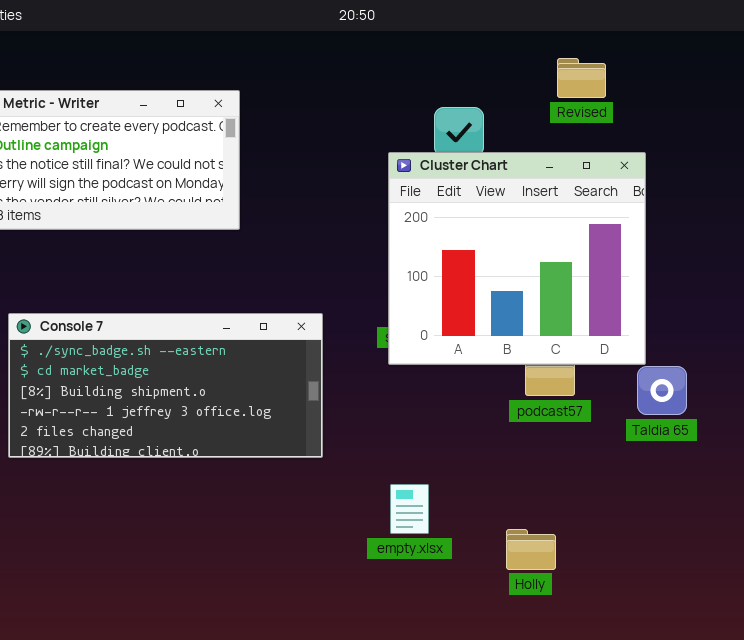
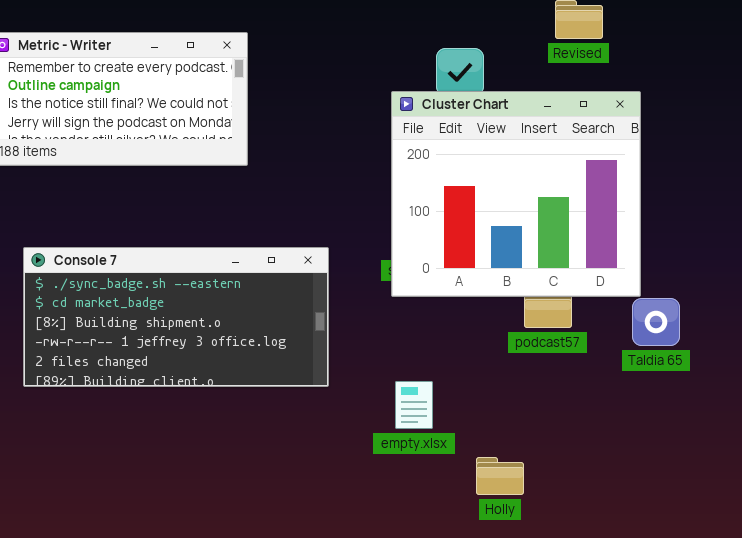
empty.xlsx: [390,484,429,534] -> [395,381,433,429], moved
Holly: [506,529,556,570] -> [476,457,524,495], moved

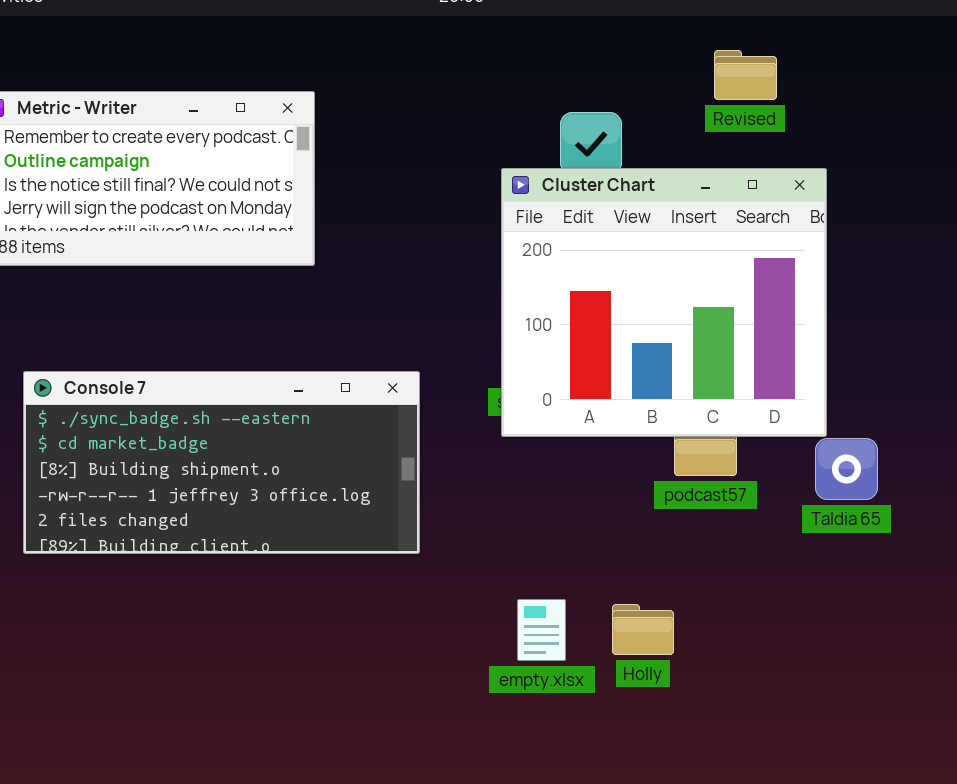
empty.xlsx: [395,381,433,429] -> [517,599,566,661], moved
Holly: [476,457,524,495] -> [612,604,674,655], moved

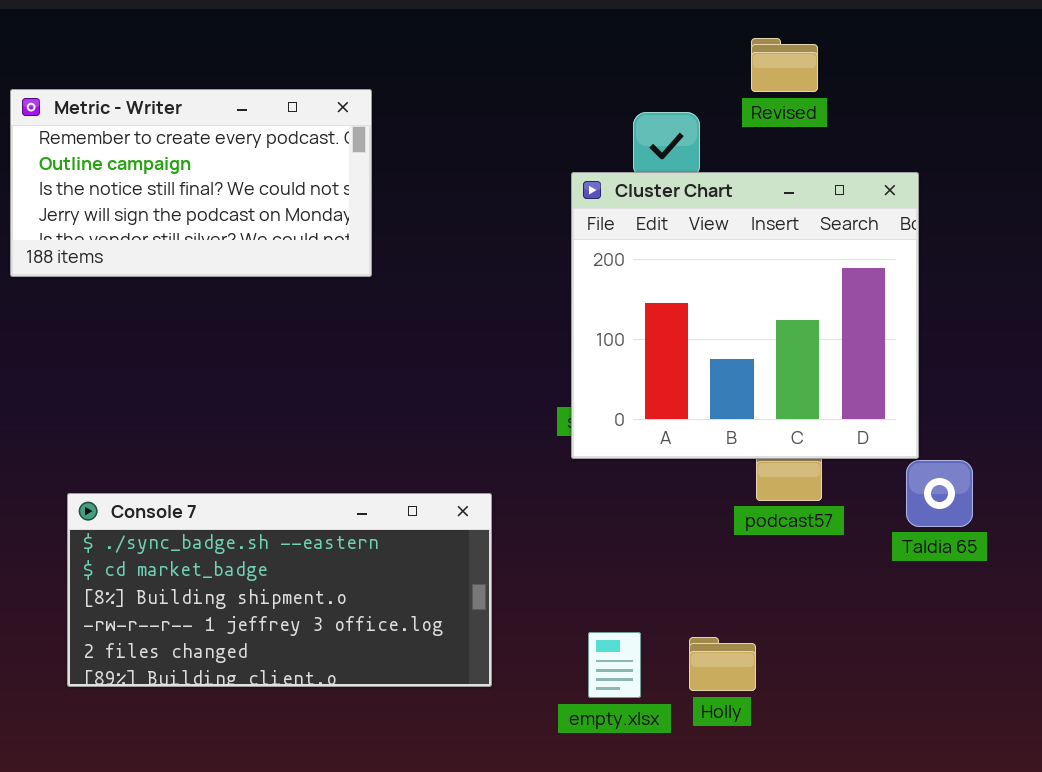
Revised: [714,50,777,100] -> [751,38,818,92], moved
Console 7: [23,371,420,554] -> [67,493,492,687], moved

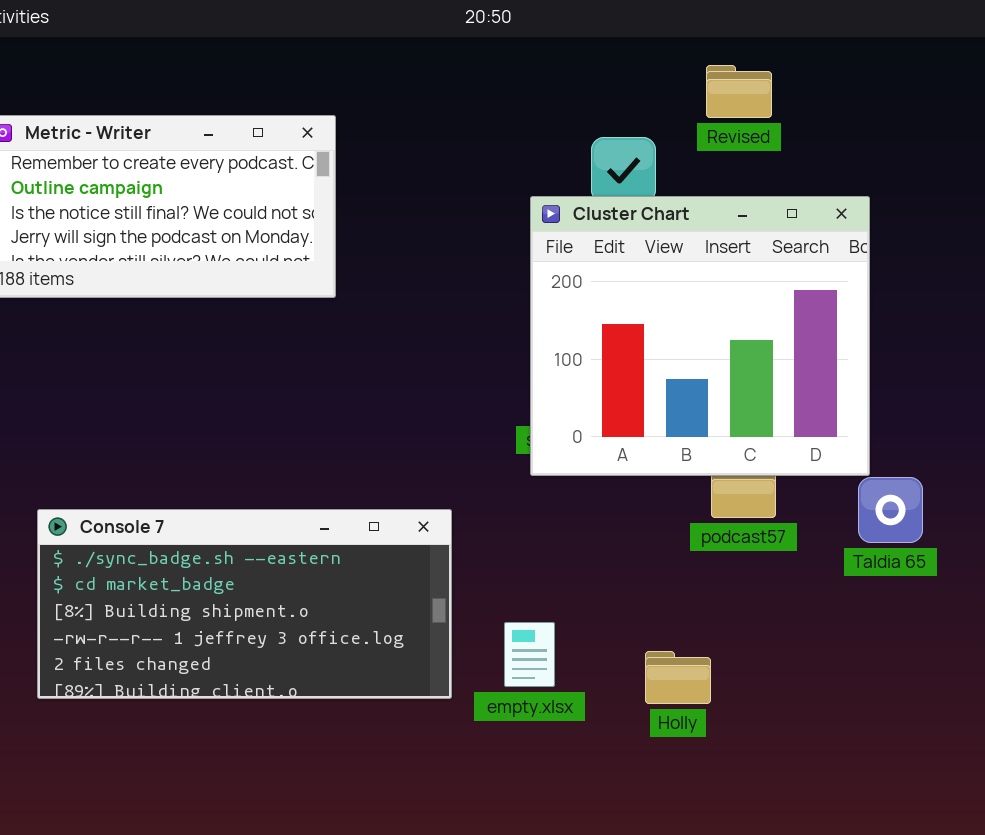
empty.xlsx: [588,632,641,698] -> [504,622,555,687], moved

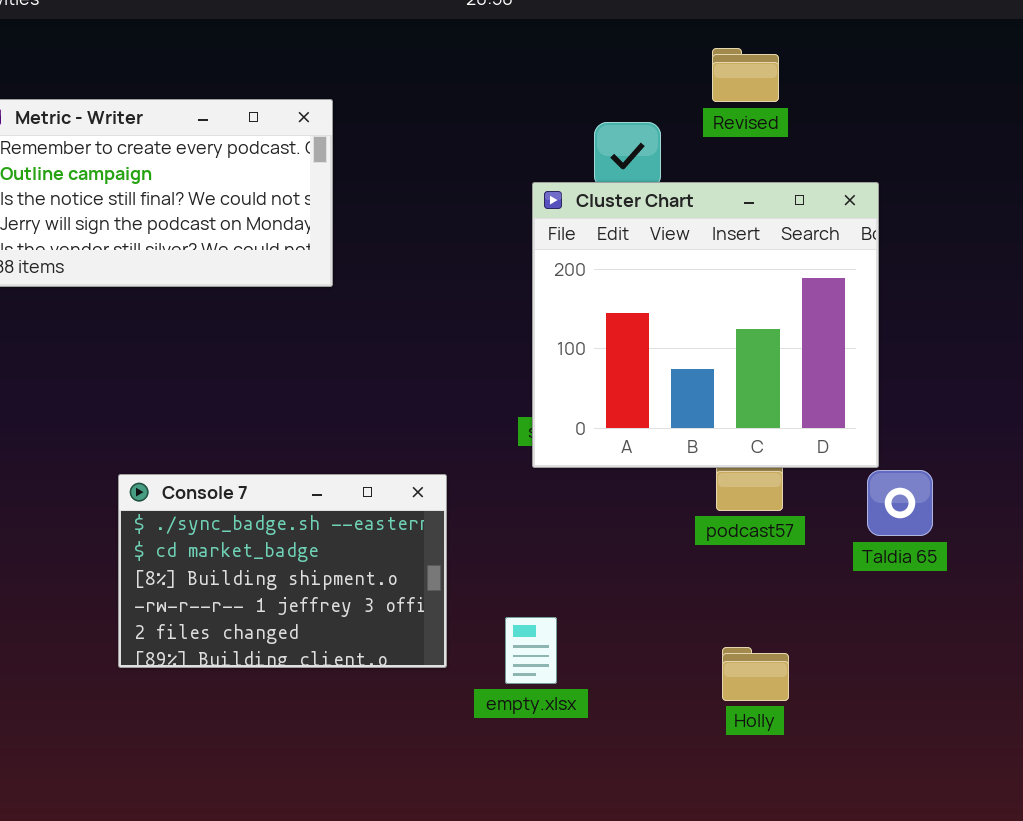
Console 7: [37,509,452,699] -> [118,474,447,668], moved, resized
Holly: [645,651,711,704] -> [722,647,789,701], moved

